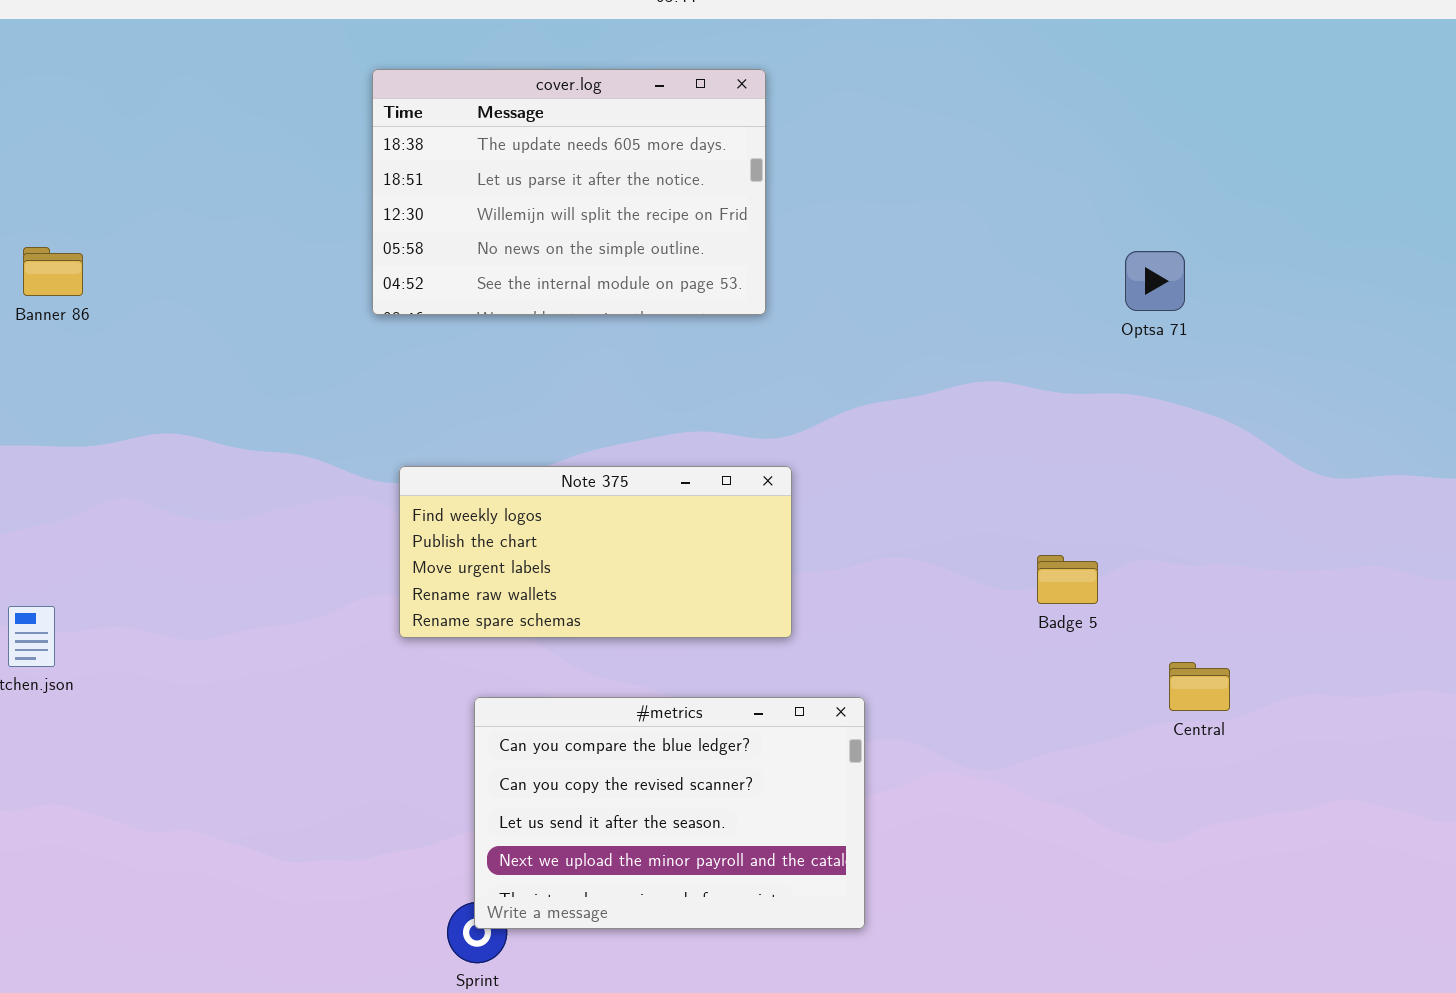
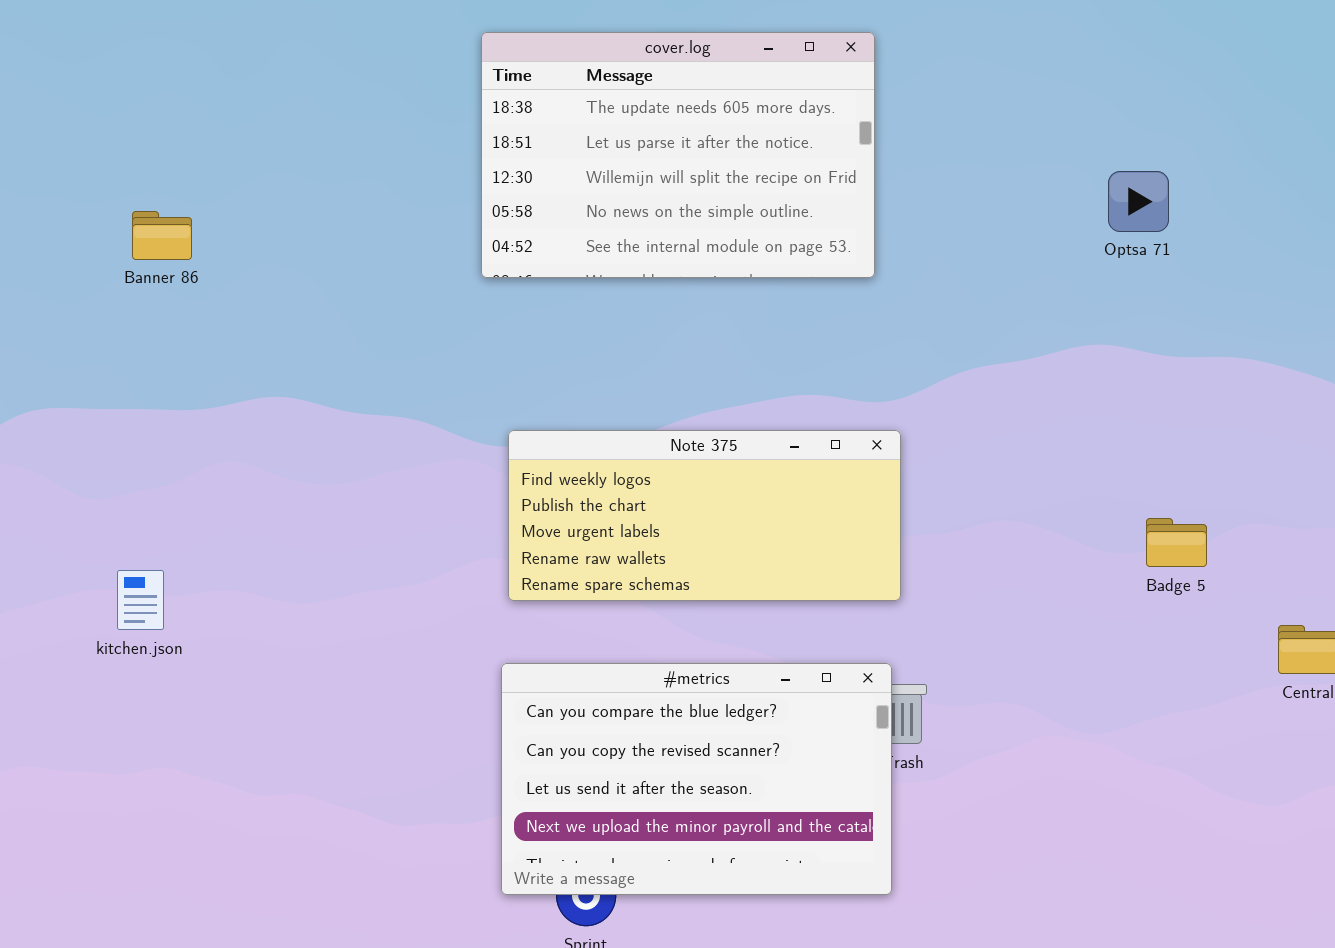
Optsa 71: [1125,251,1185,311] -> [1108,171,1169,232], moved
#metrics: [474,697,865,929] -> [501,663,892,895], moved

